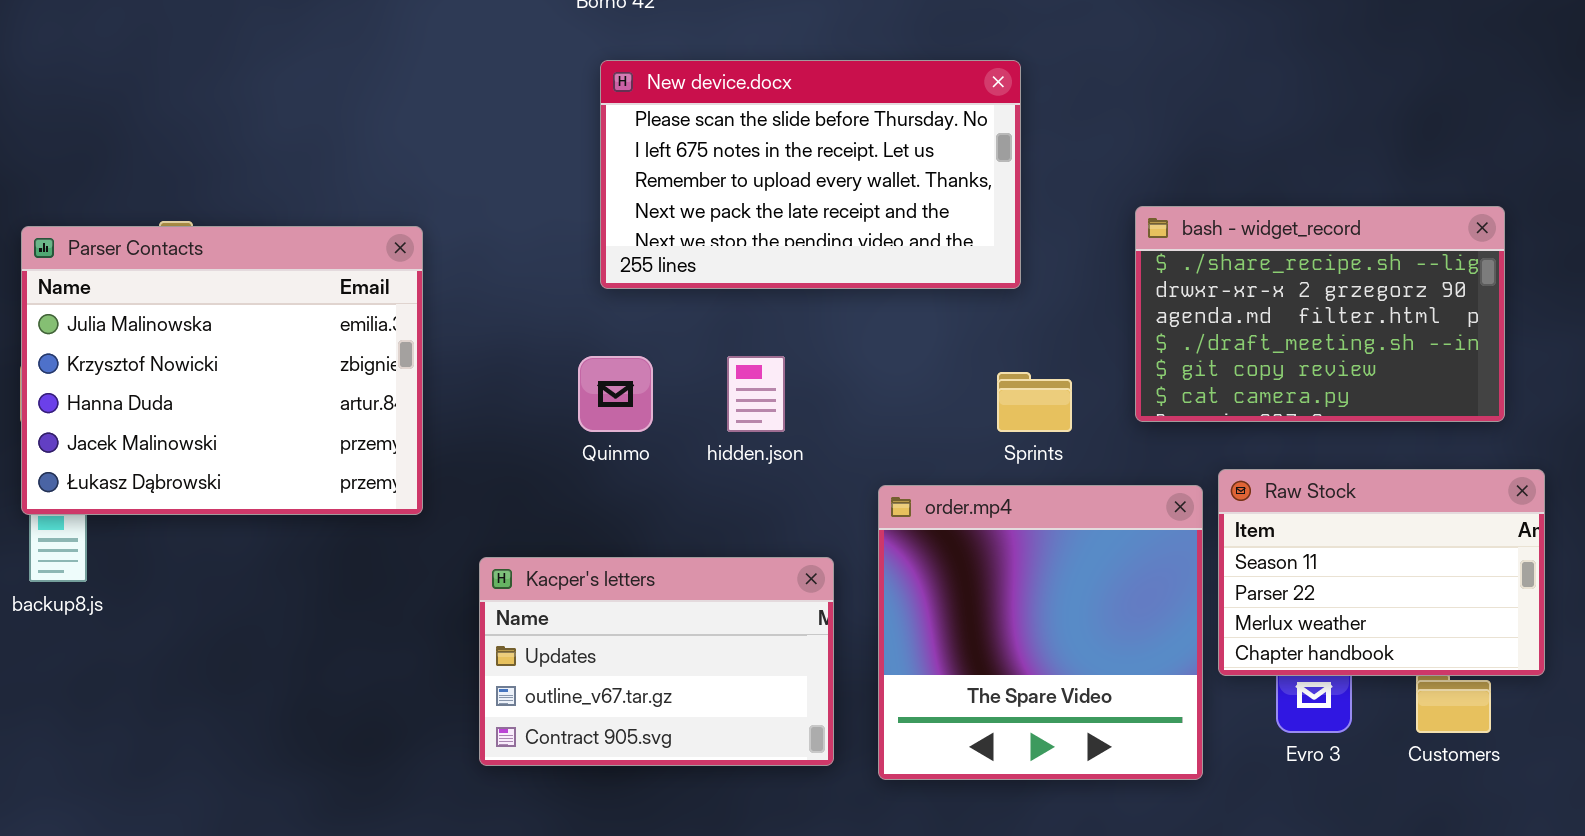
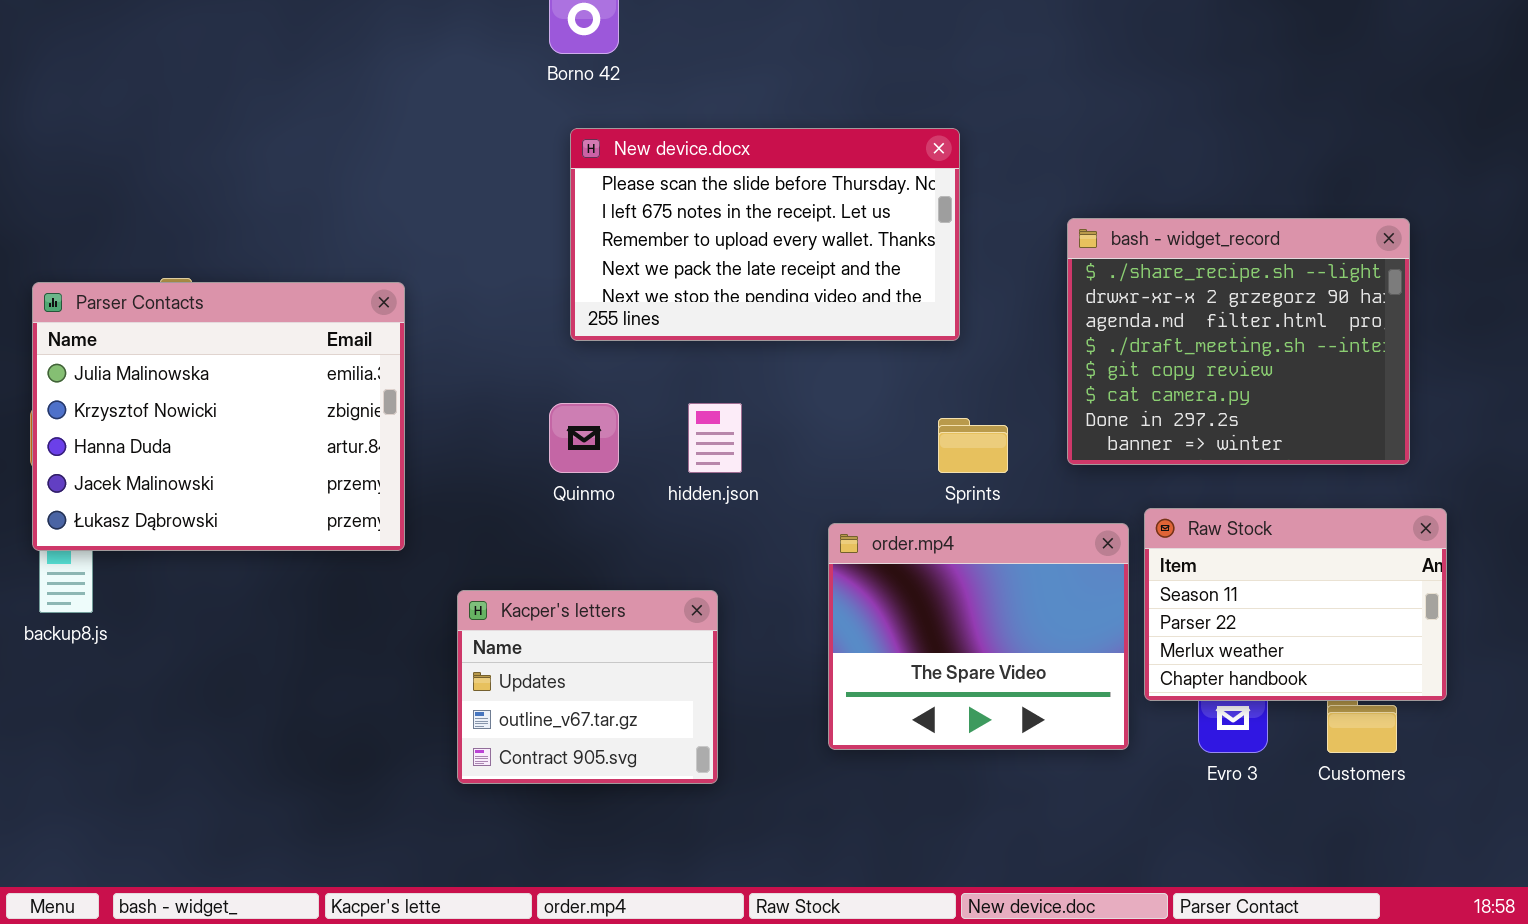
bash - widget_record: [1135,206,1505,422] -> [1067,218,1410,465], resized
order.mp4: [878,485,1203,780] -> [828,523,1129,750], resized
Kacper's letters: [479,557,834,766] -> [457,590,718,784], resized

